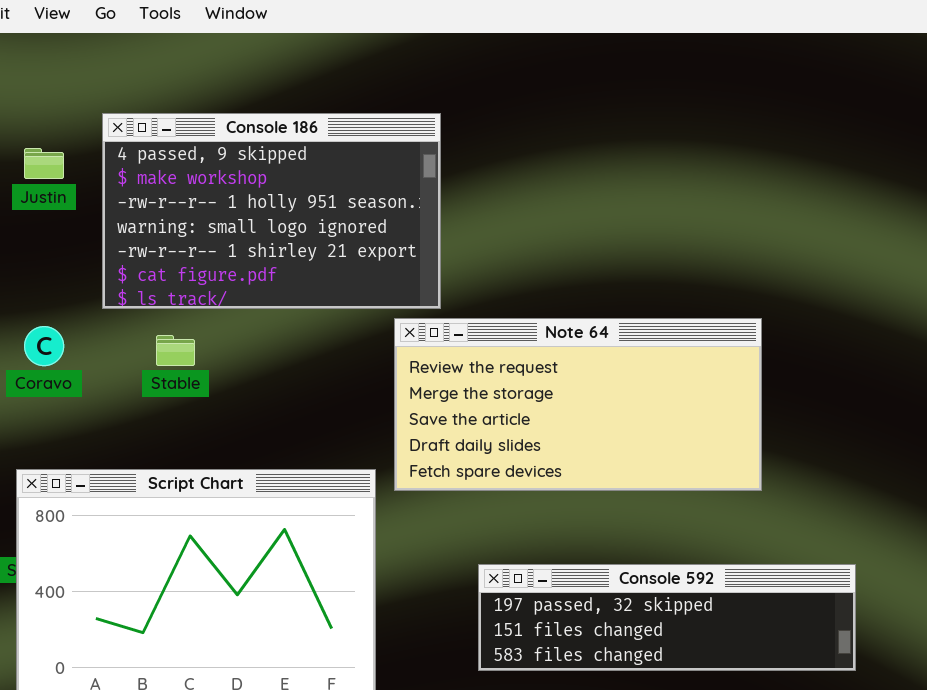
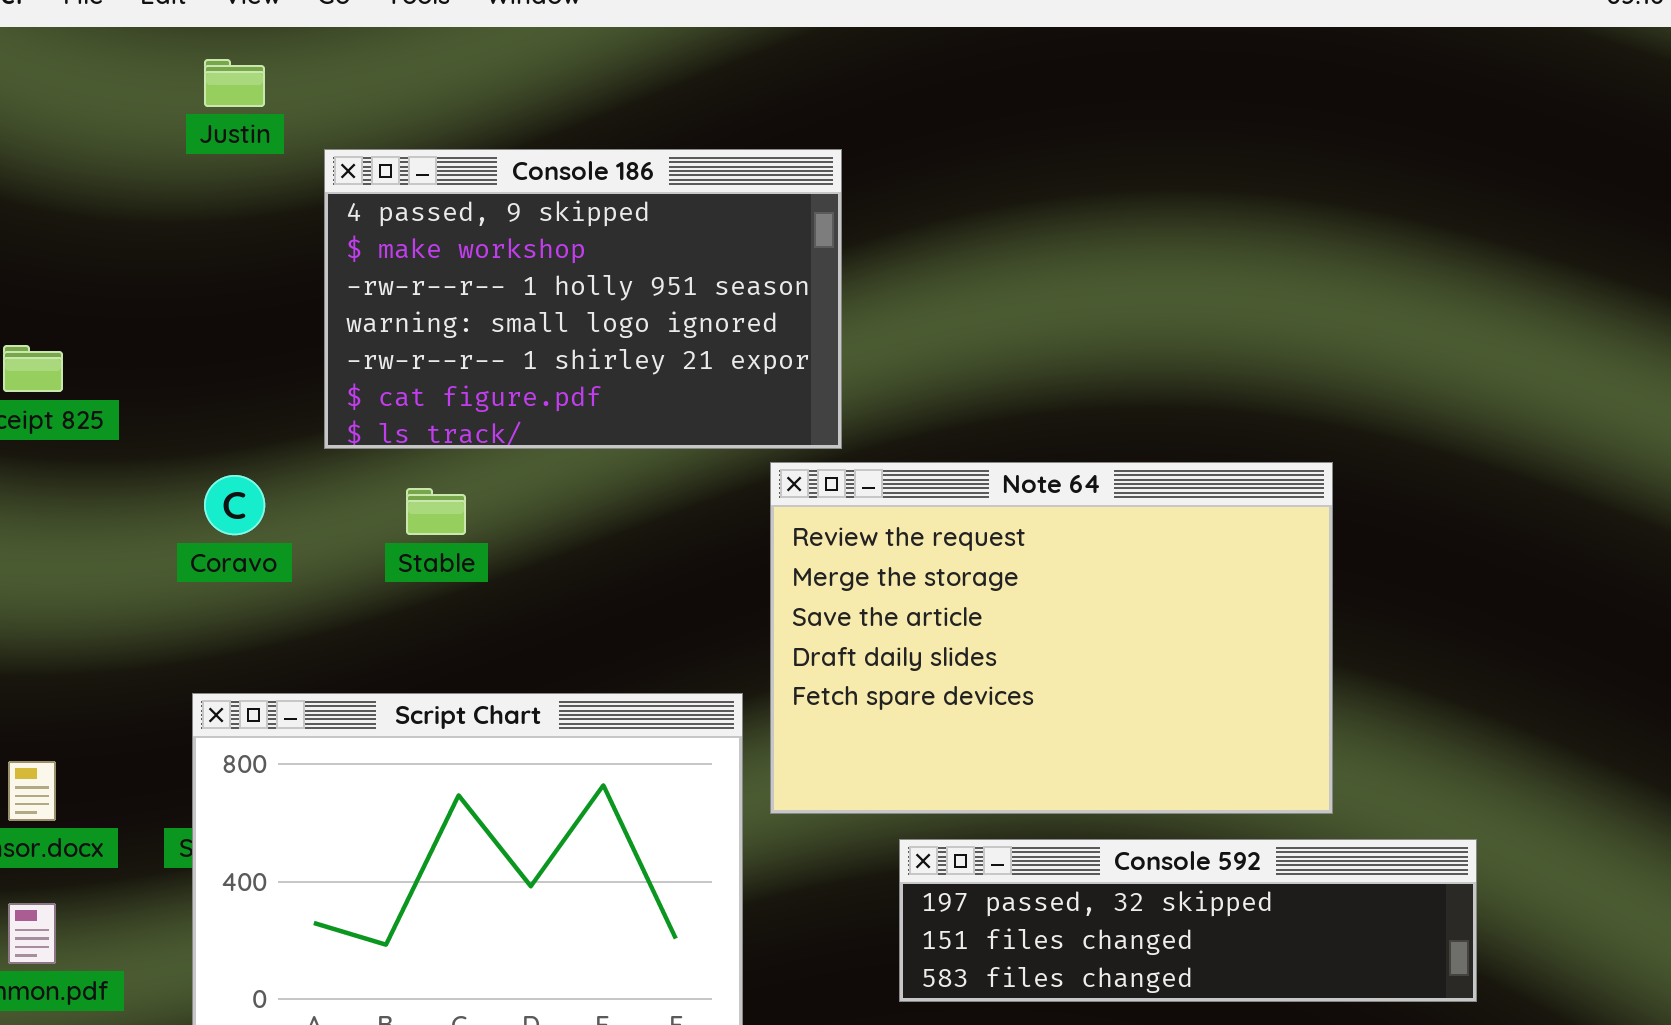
Justin: [24,148,64,179] -> [204,59,265,107], moved
Note 64: [394,318,762,491] -> [770,462,1333,814], resized

